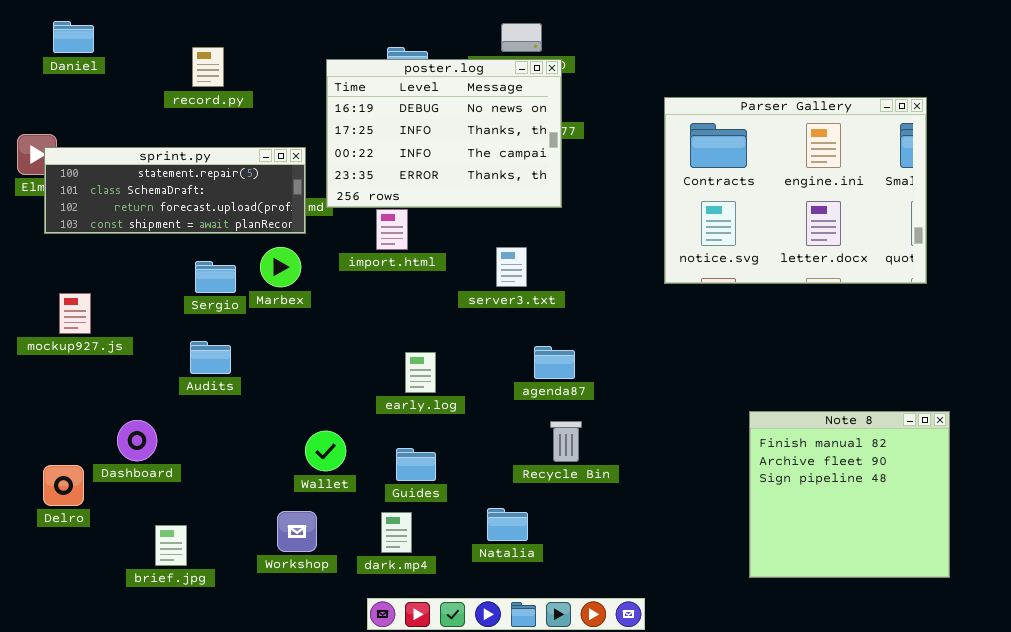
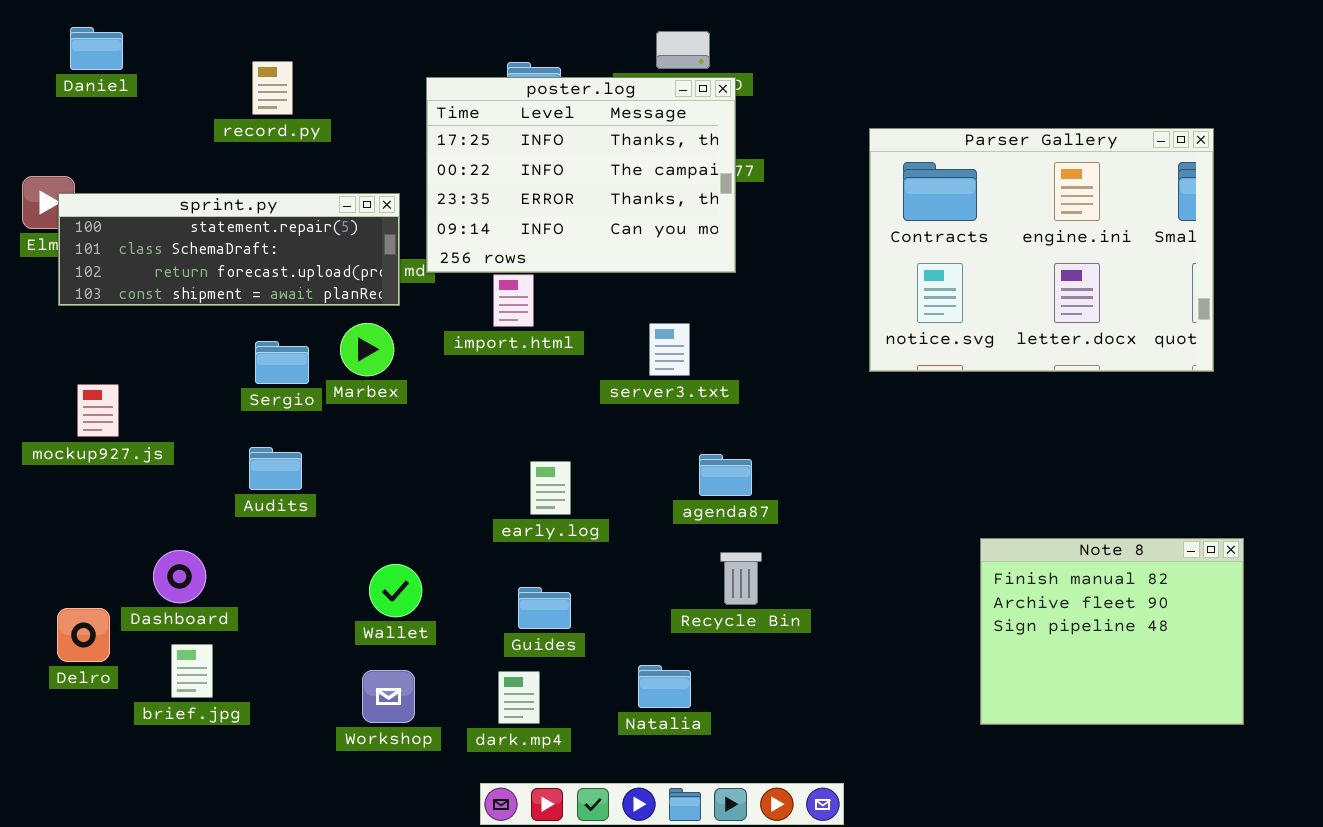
poster.log: [326,59,562,208] -> [426,77,736,273], scrolled down 1 row
Note 8: [749,411,950,578] -> [980,538,1244,725], resized
Wallet: [305,431,346,471] -> [369,564,422,617], moved
brief.jpg: [155,525,187,566] -> [171,644,213,698], moved

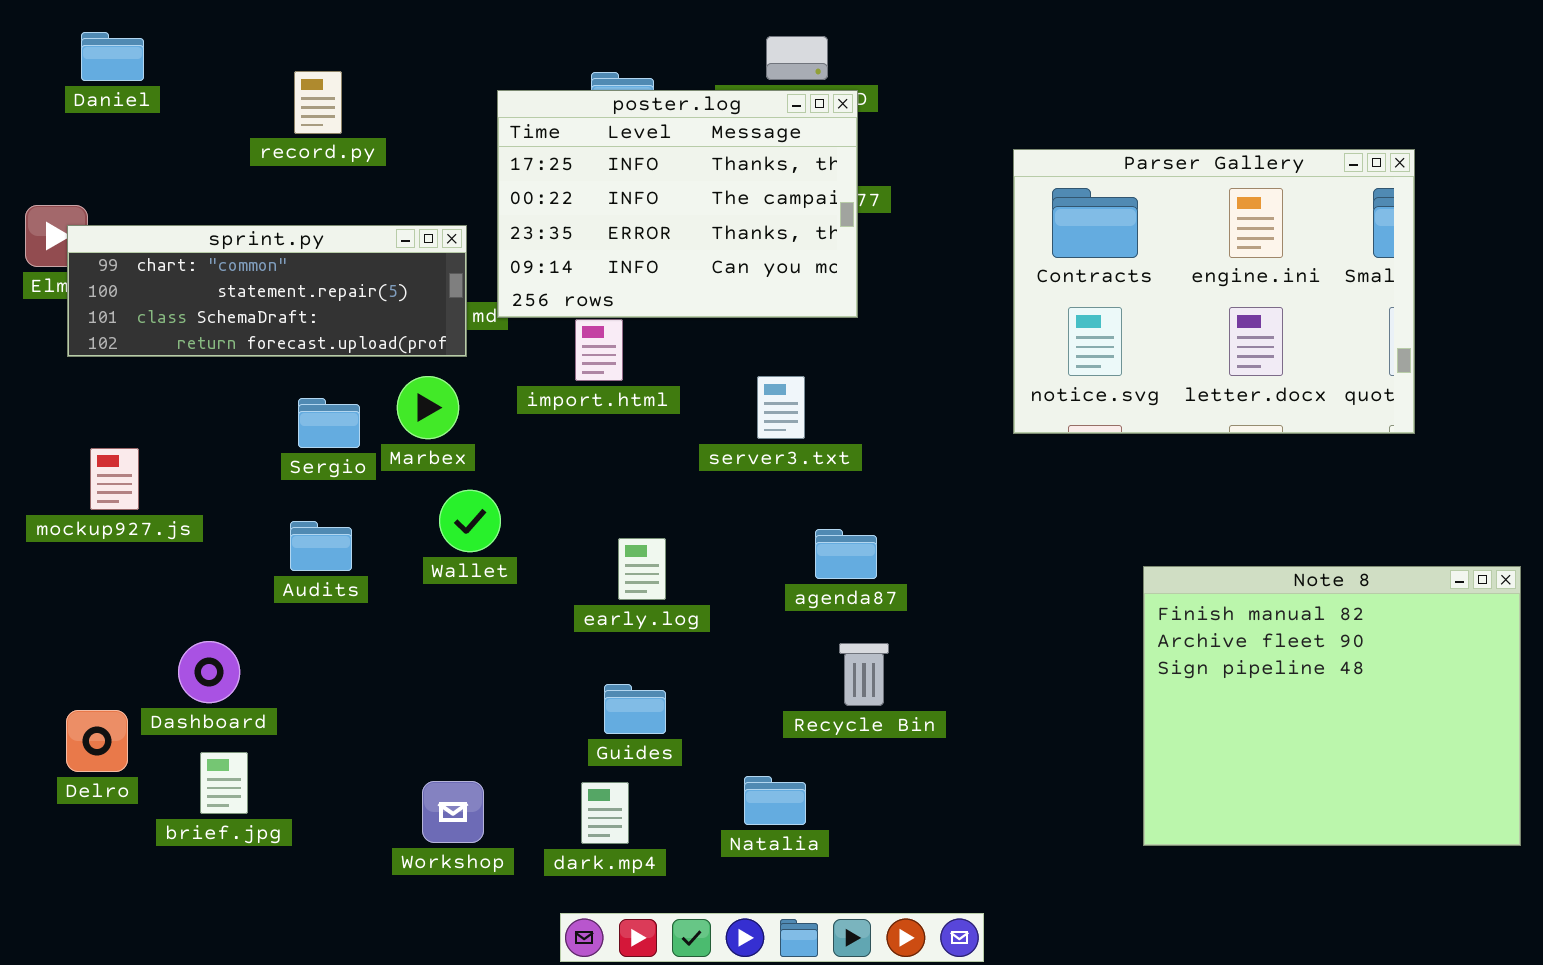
sprint.py: [58,193,400,306] -> [67,225,467,357], scrolled up 1 row
Note 8: [980,538,1244,725] -> [1143,566,1521,846], resized
Wallet: [369,564,422,617] -> [439,490,501,552], moved

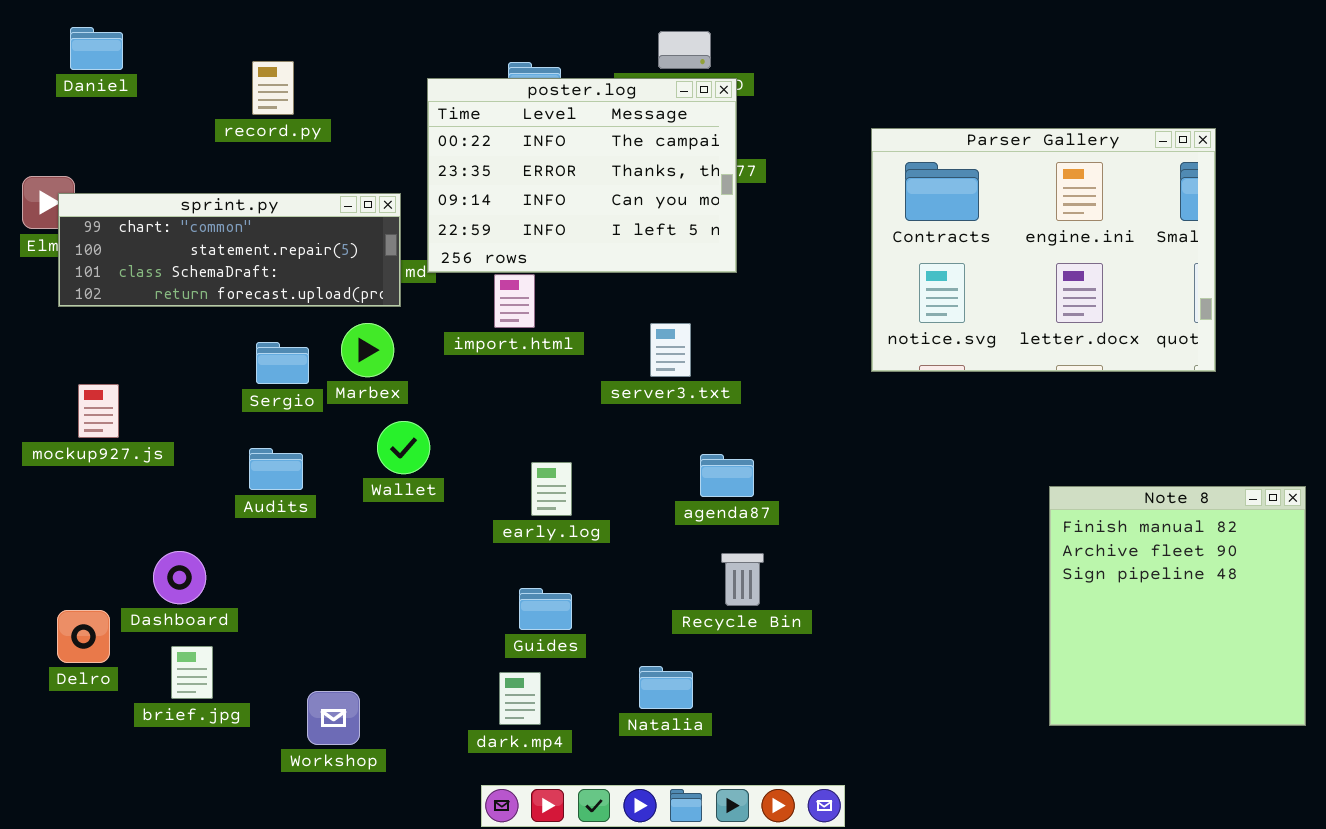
poster.log: [497,90,858,318] -> [427,78,737,273], scrolled down 1 row
Note 8: [1143,566,1521,846] -> [1049,486,1306,726], resized
Workshop: [422,781,484,843] -> [307,691,360,745], moved

